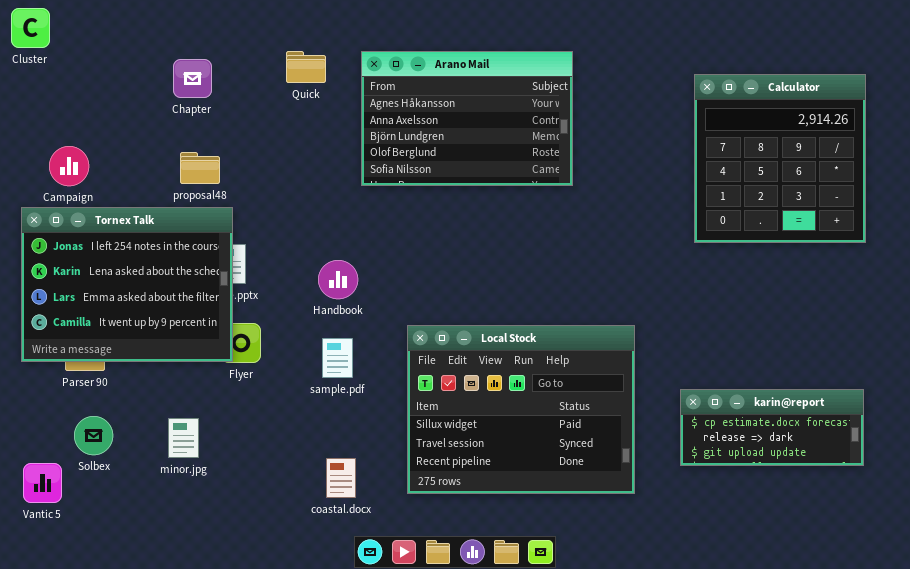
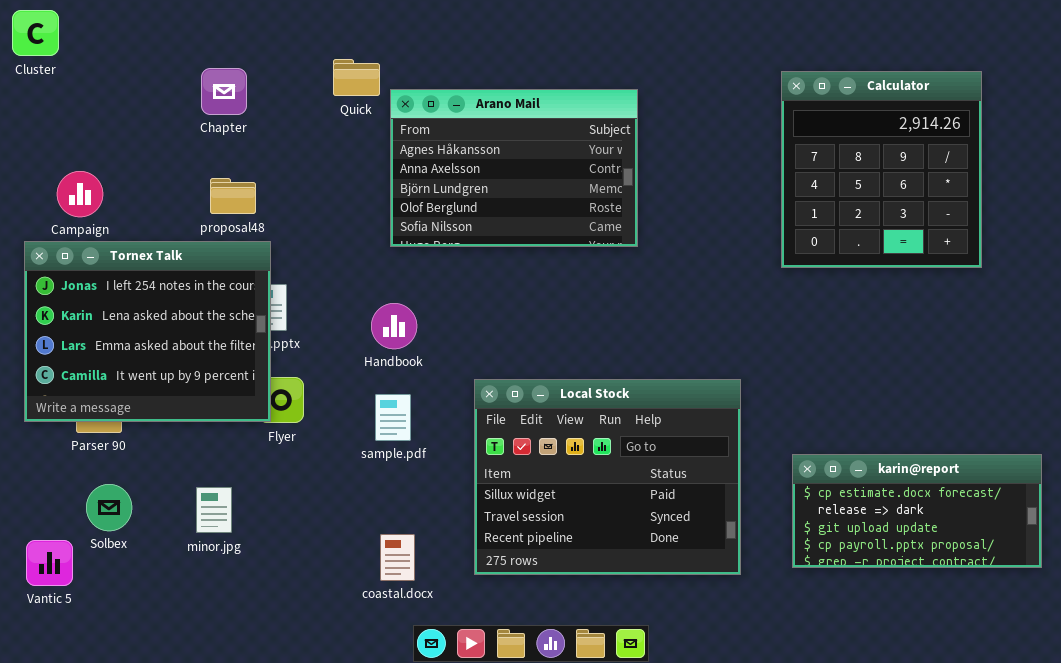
Arano Mail: [361,51,573,186] -> [390,89,638,247], moved
Calculator: [694,74,866,243] -> [781,71,982,268], moved
karin@report: [680,389,864,466] -> [792,454,1042,568], resized

